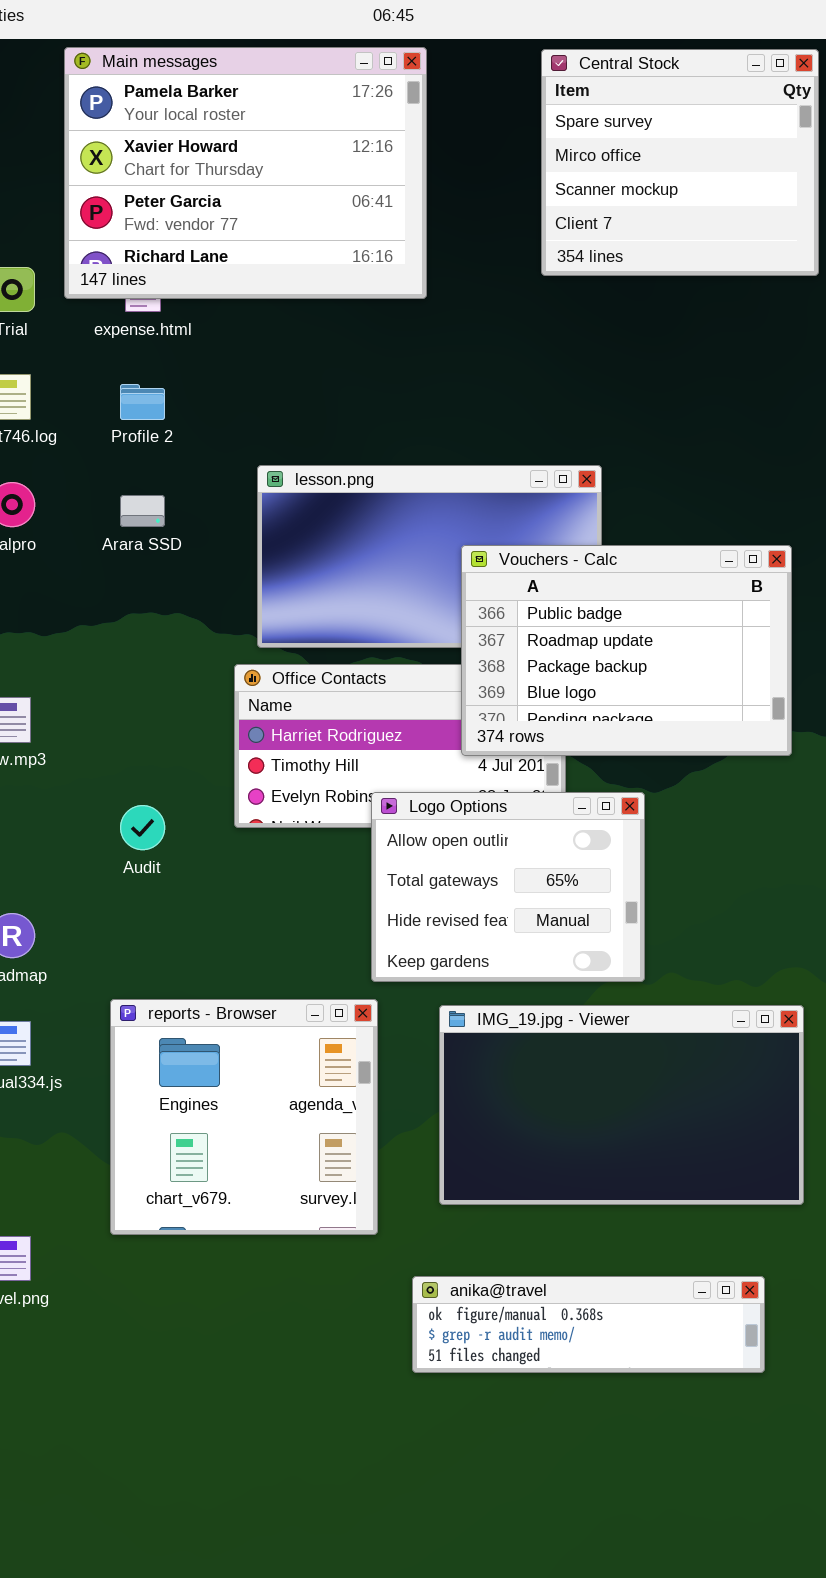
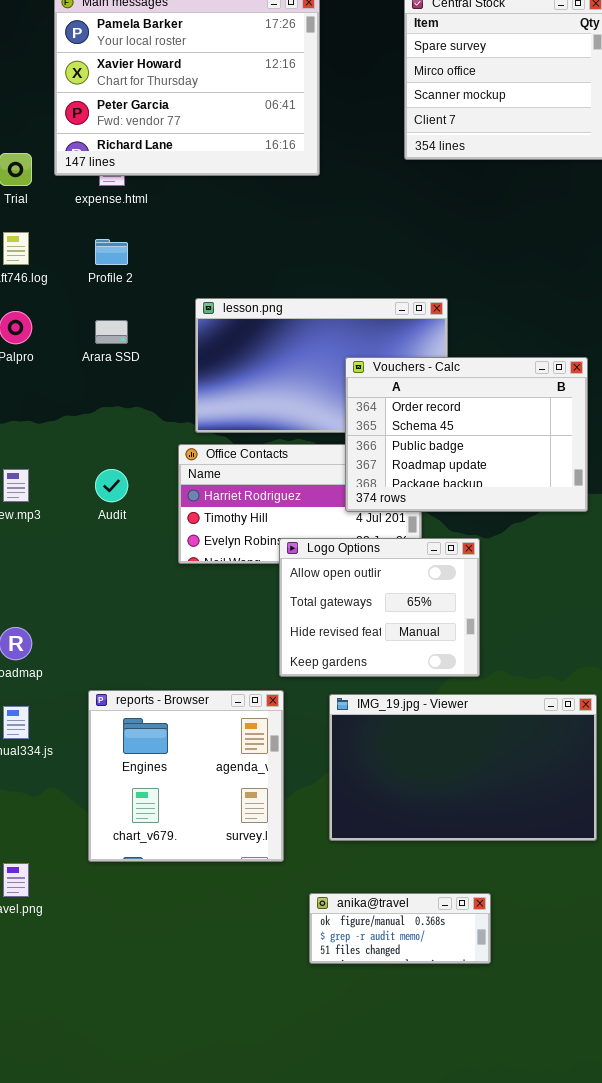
Vouchers - Calc: [461,545,792,756] -> [345,357,588,512], scrolled up 2 rows
Audit: [120,805,165,850] -> [95,469,128,502], moved
anika@travel: [412,1276,765,1373] -> [309,893,491,964], resized

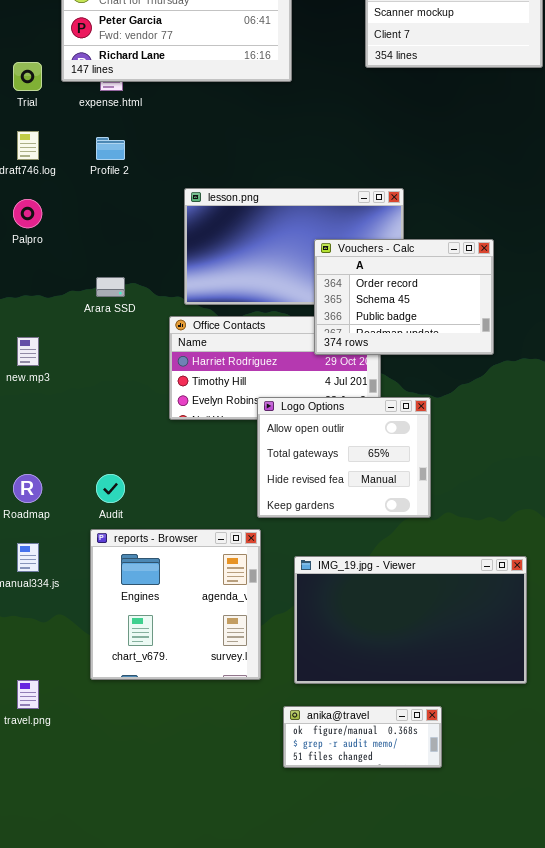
Arara SSD: [95,320,128,344] -> [96,277,125,297], moved
Vouchers - Calc: [345,357,588,512] -> [314,239,494,355], resized
Audit: [95,469,128,502] -> [96,474,125,503], moved
IMG_19.jpg - Viewer: [329,694,597,841] -> [294,556,527,684], moved

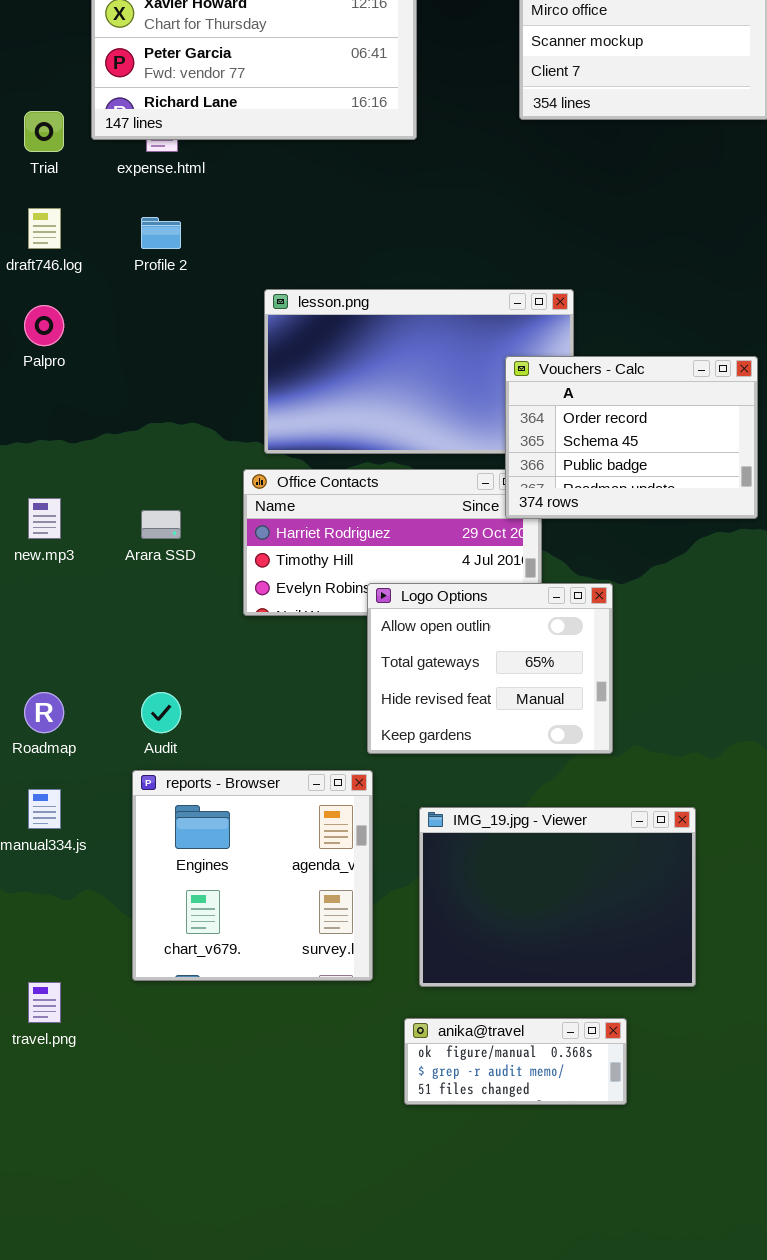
Vouchers - Calc: [314,239,494,355] -> [505,356,758,519], moved
Arara SSD: [96,277,125,297] -> [141,510,181,539], moved
IMG_19.jpg - Viewer: [294,556,527,684] -> [419,807,696,987], resized

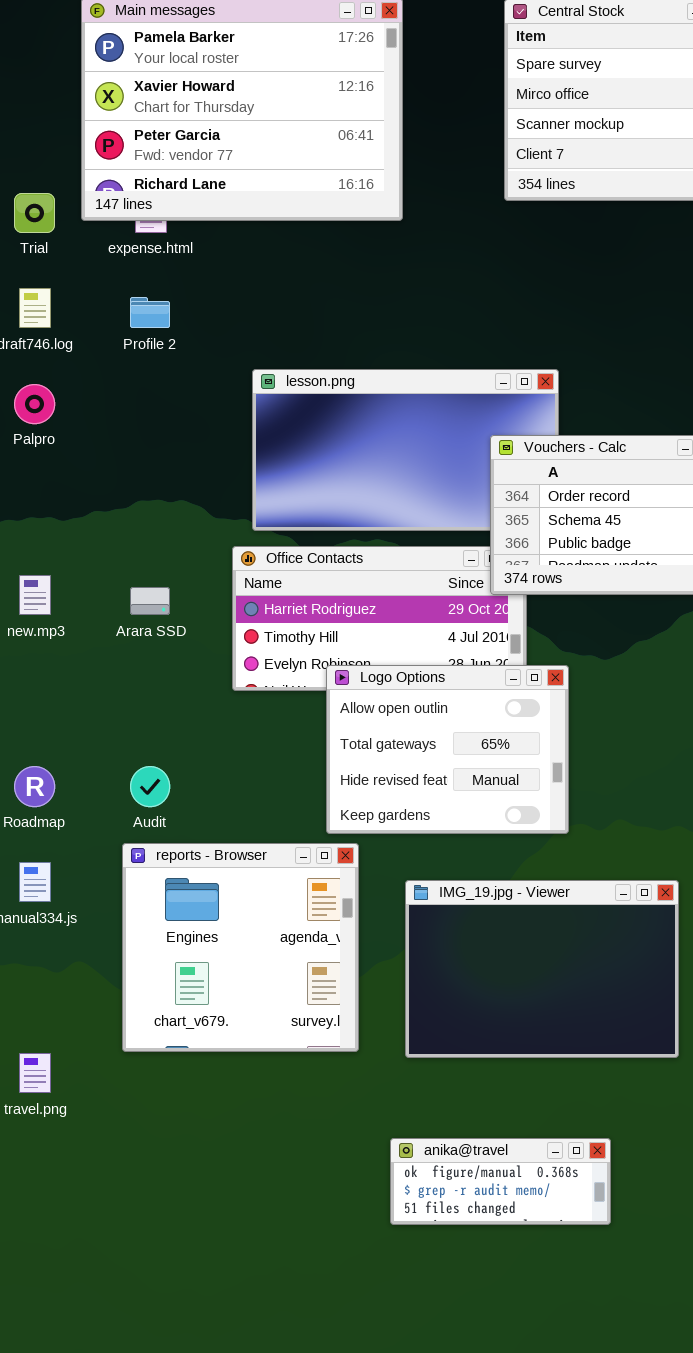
Logo Options: [367,583,613,754] -> [326,665,569,834], moved
anika@travel: [404,1018,627,1105] -> [390,1138,611,1225], moved

